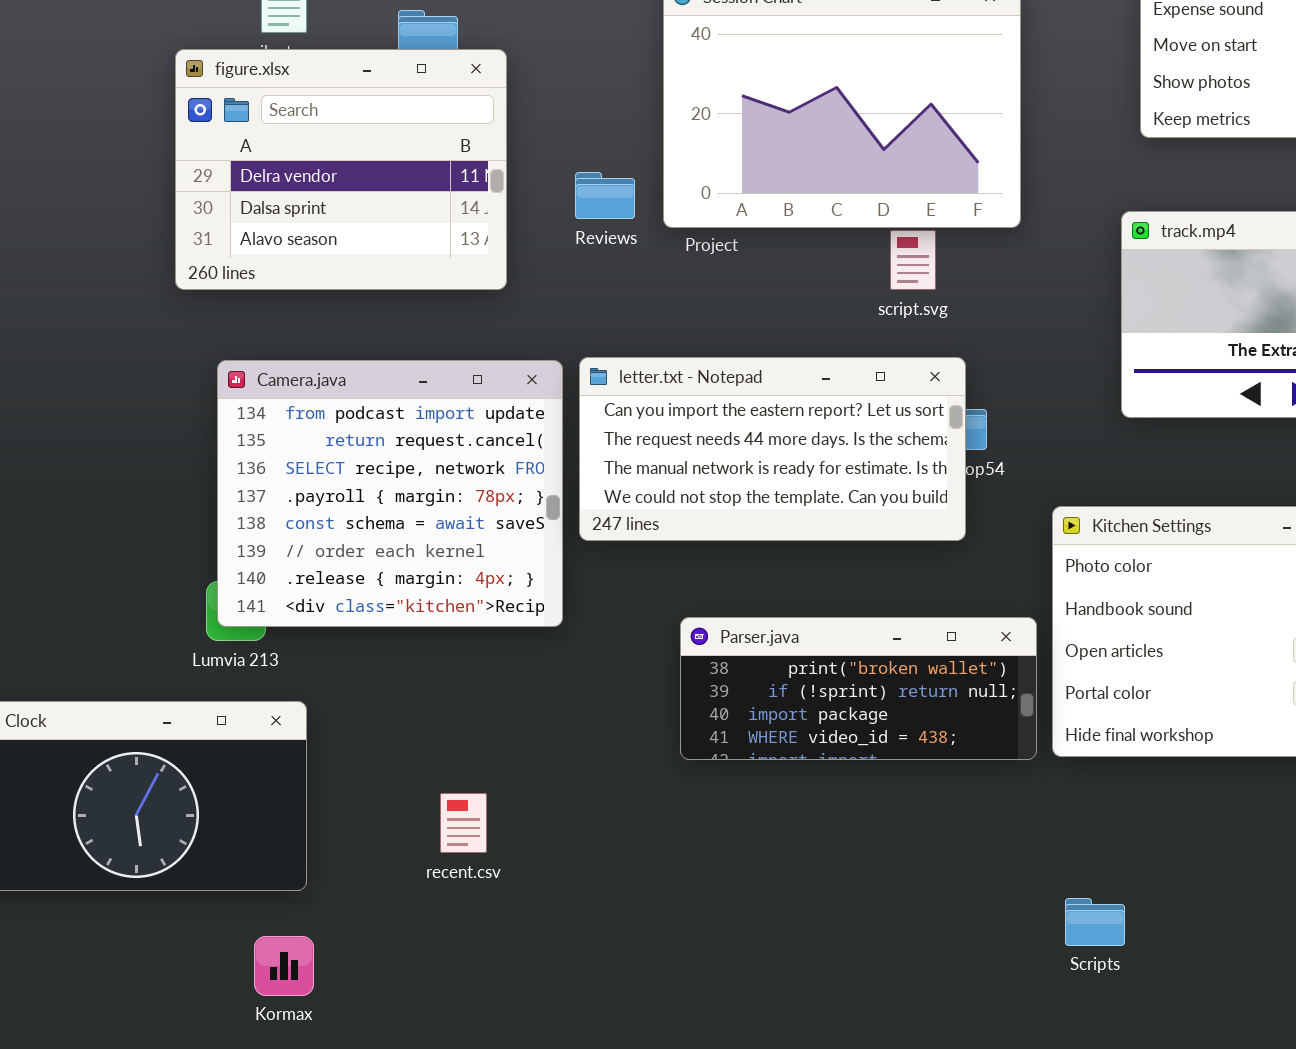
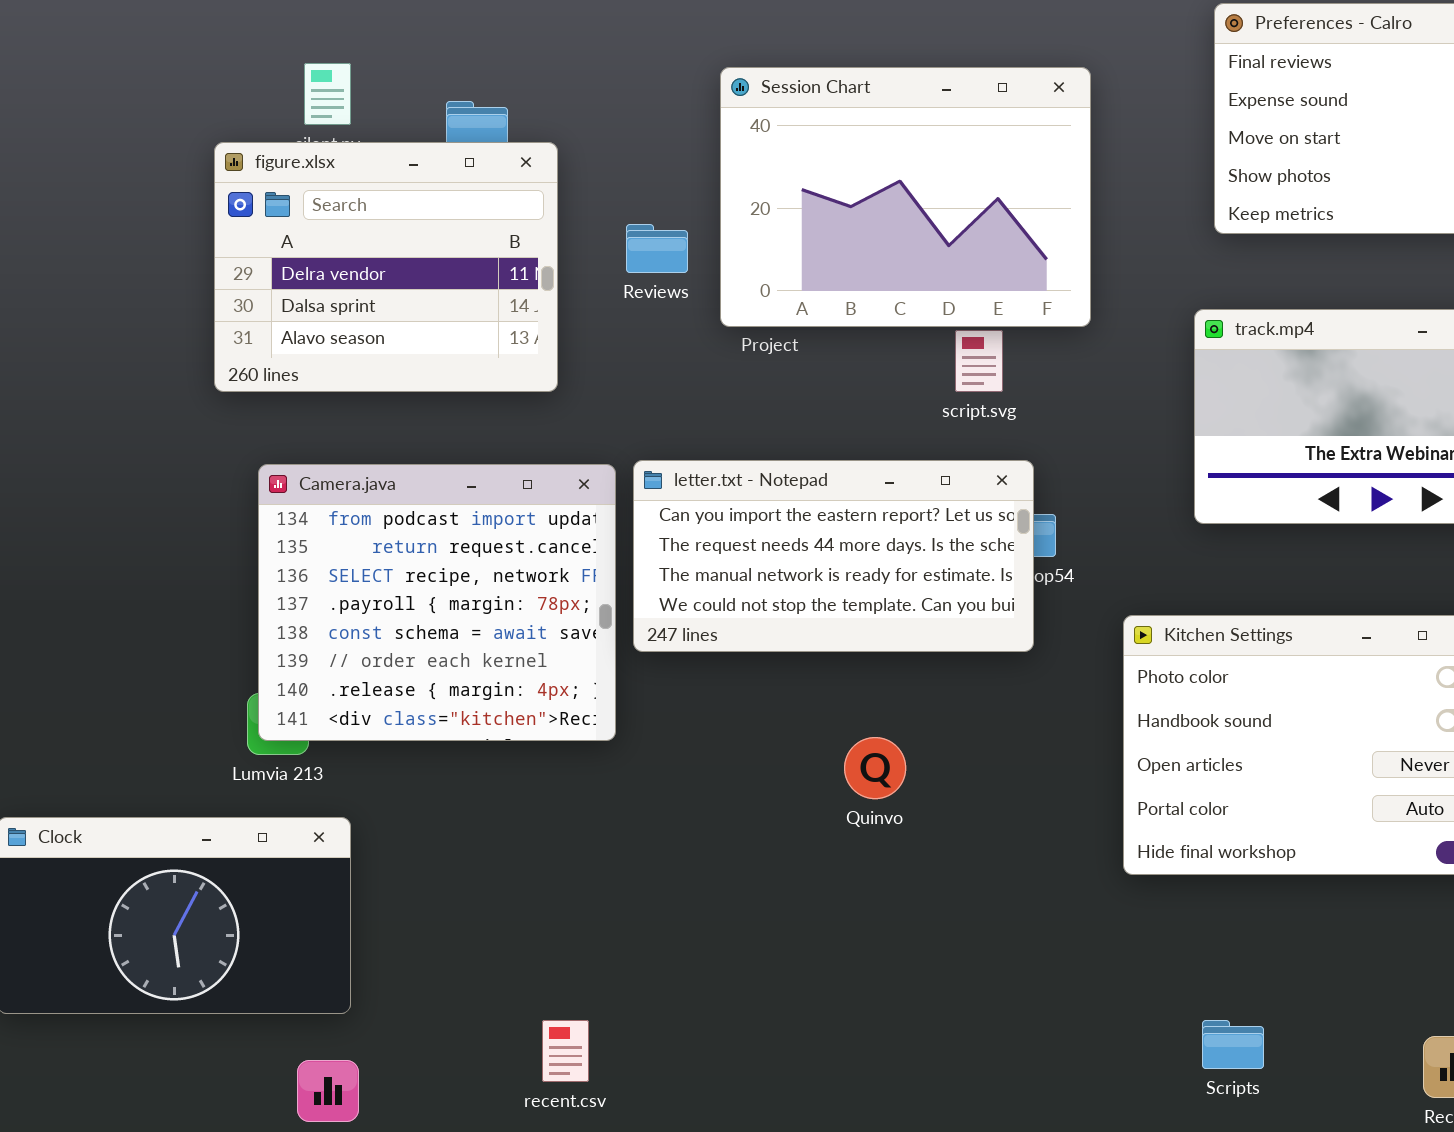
Reviews: [575,172,635,219] -> [626,224,688,273], moved
Parser.java: [680,617,1037,760] -> none, closed
recent.csv: [440,793,487,853] -> [542,1020,589,1082], moved
Scripts: [1065,898,1125,946] -> [1202,1020,1264,1069], moved

